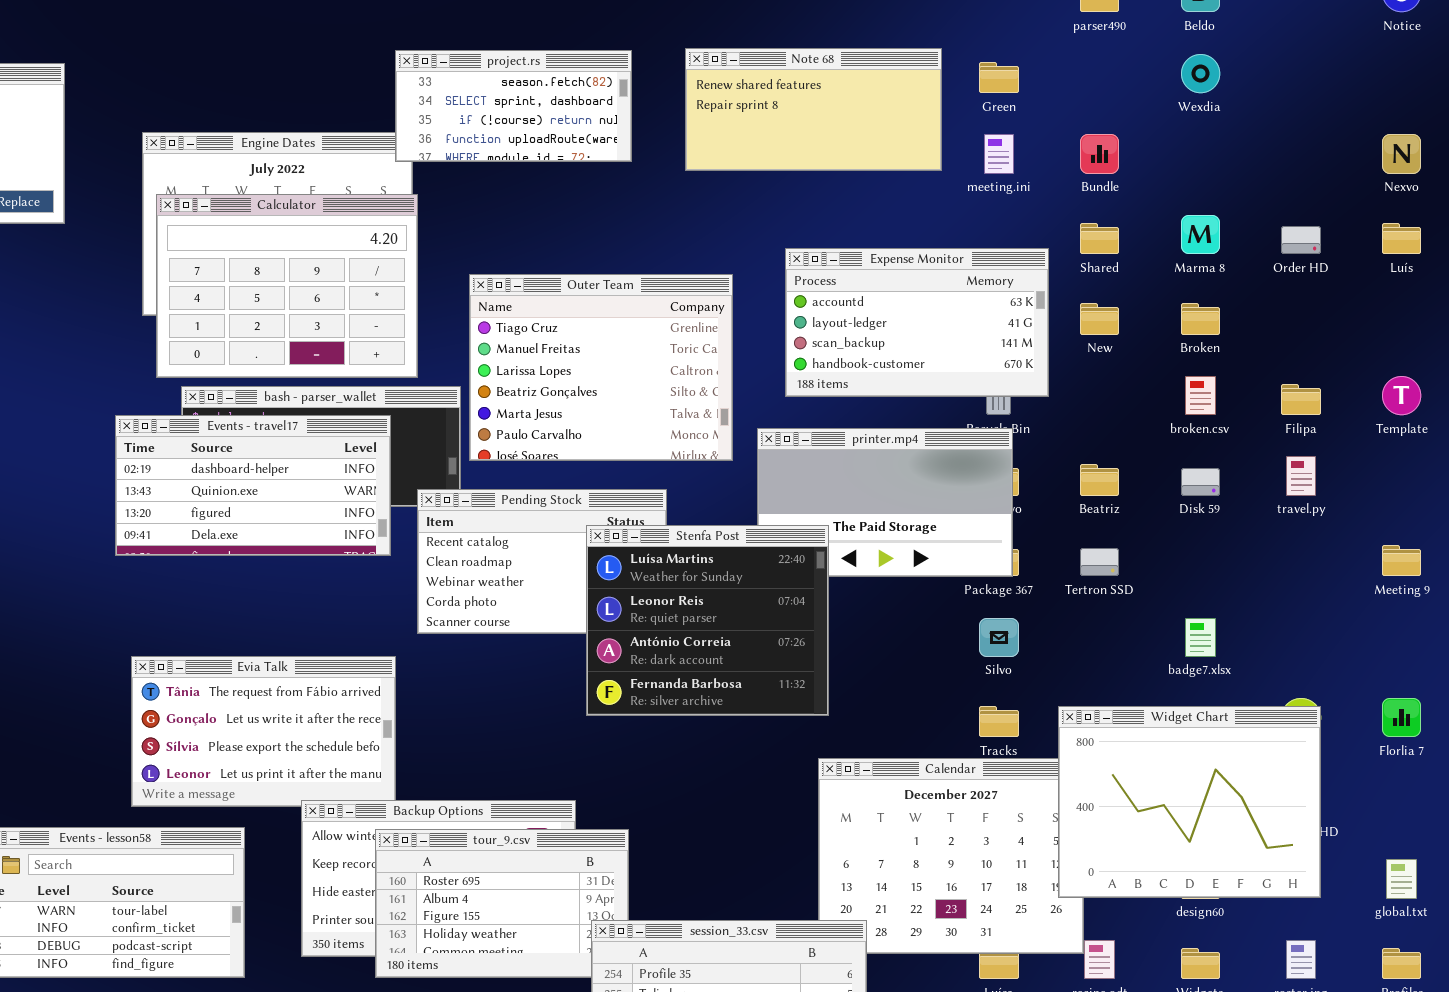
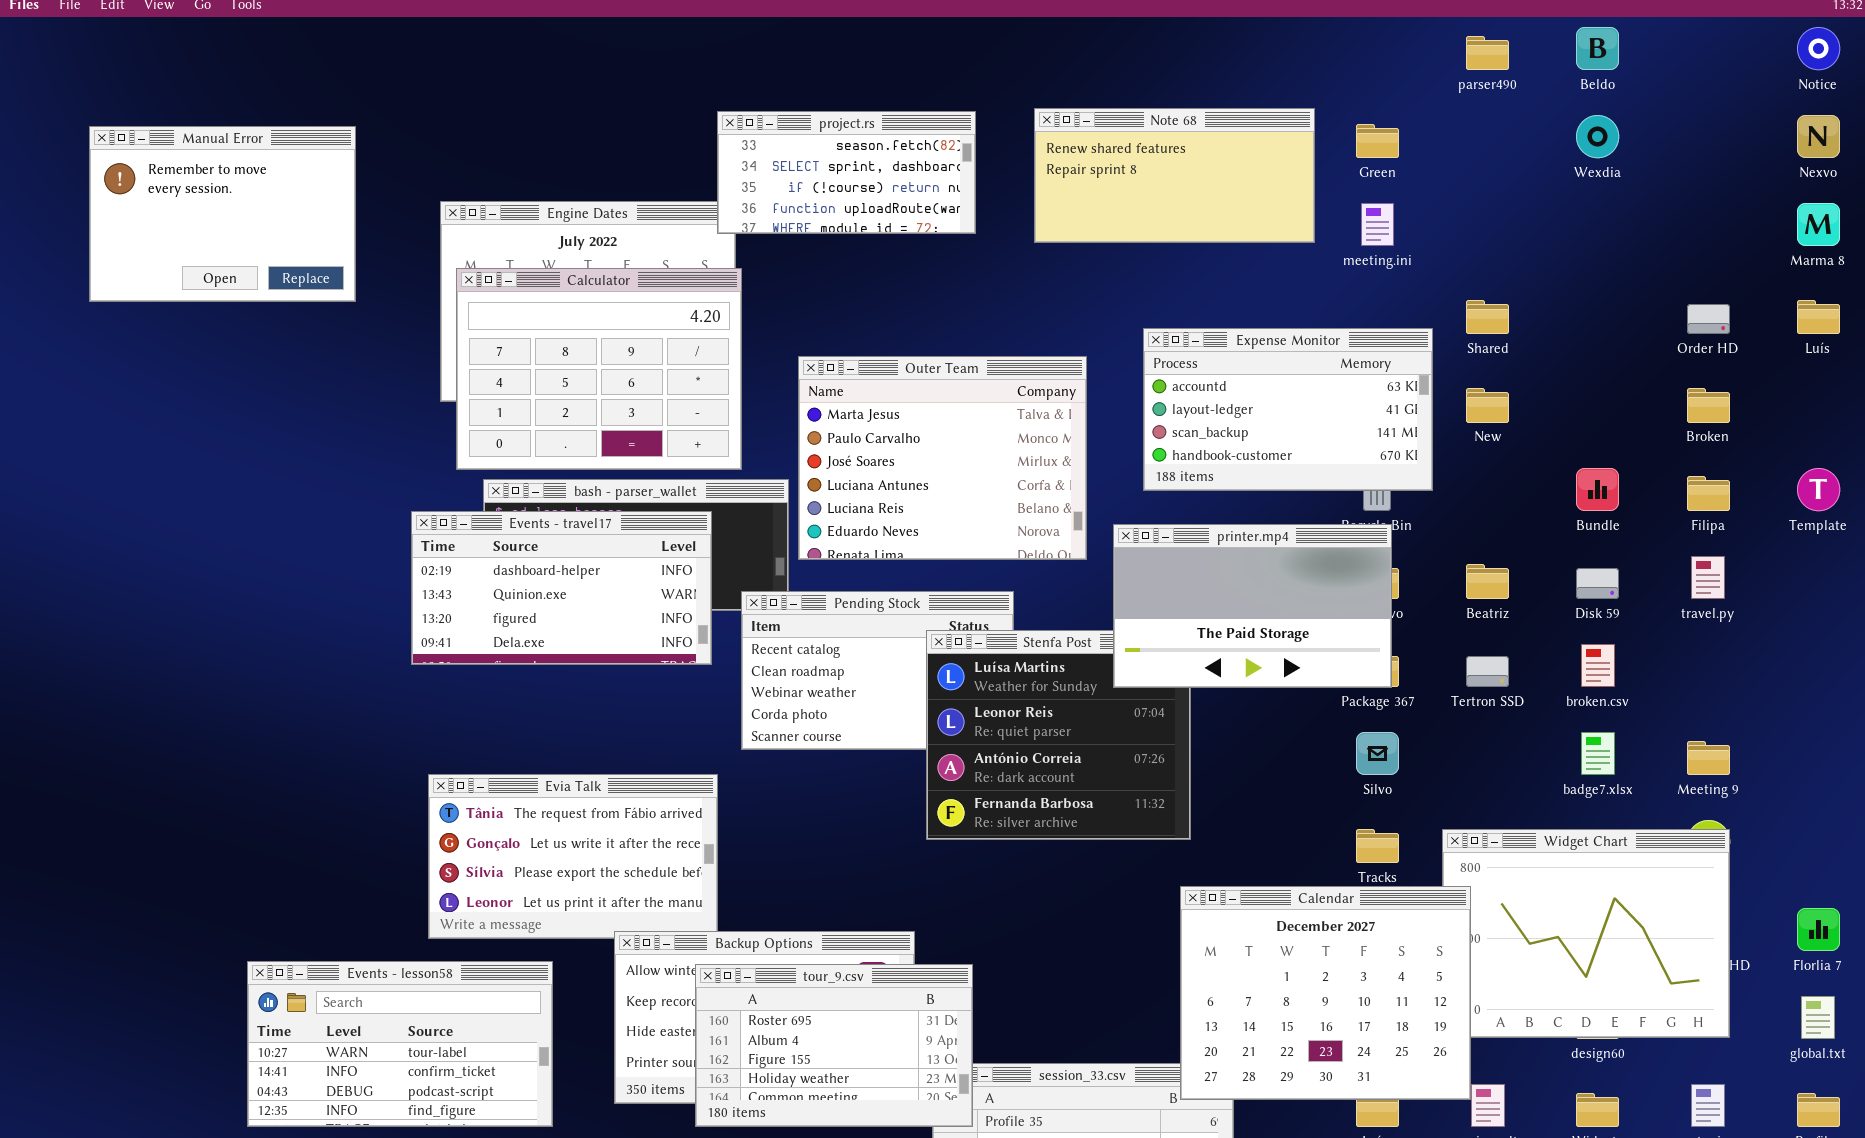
Bundle: [1080,134,1119,174] -> [1576,468,1619,511], moved
Nexvo: [1382,134,1421,174] -> [1797,115,1840,158], moved
Marma 8: [1181,215,1220,254] -> [1797,203,1840,246], moved
Outer Team: [469,274,733,461] -> [798,356,1087,560], scrolled down 4 rows
Broken: [1181,303,1220,335] -> [1687,388,1730,423], moved
broken.csv: [1185,376,1216,415] -> [1581,644,1615,687], moved
printer.mp4: [757,428,1013,577] -> [1113,524,1392,688], raised
Meeting 9: [1382,545,1421,576] -> [1687,741,1730,775], moved
Florlia 7: [1382,698,1421,737] -> [1797,908,1840,951], moved
Calendar: [818,758,1084,954] -> [1180,886,1471,1100], raised
tour_9.csv: [375,829,629,978] -> [695,964,973,1127], raised

